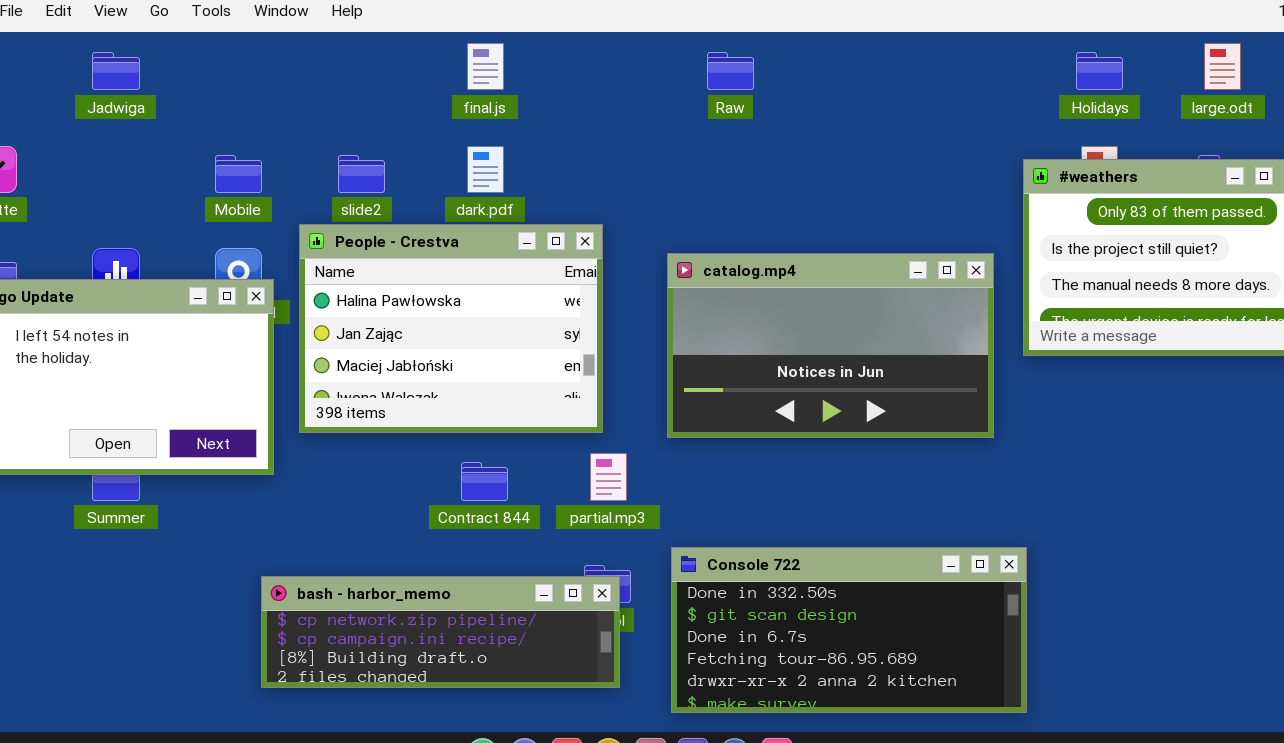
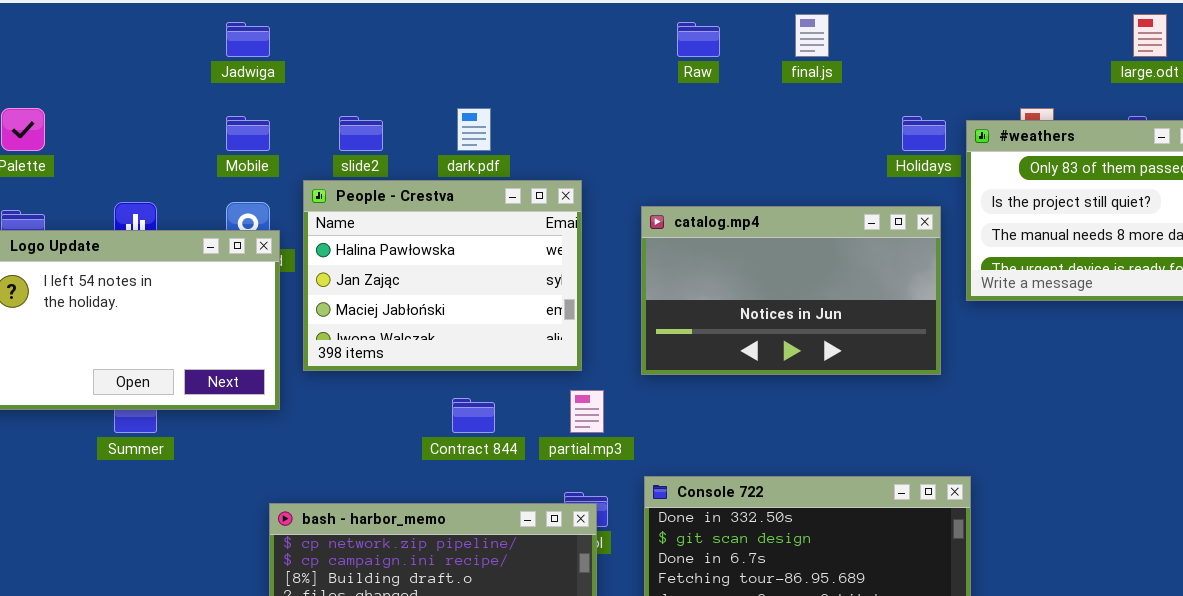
final.js: [467,43,504,90] -> [795,14,829,57], moved
Jadwiga: [92,52,140,90] -> [226,22,270,57], moved
Holidays: [1076,52,1123,90] -> [902,116,946,151], moved

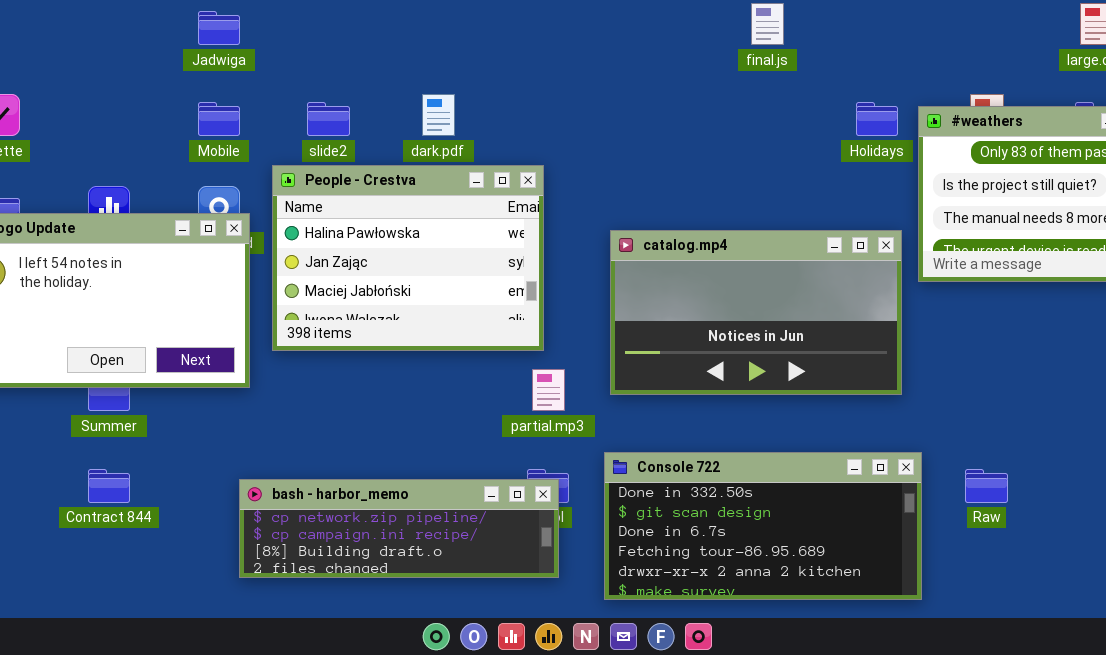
Raw: [677,22,720,57] -> [965,469,1008,503], moved
catalog.mp4: [641,206,941,375] -> [610,230,902,395], moved
Contract 844: [452,398,495,433] -> [88,469,130,503], moved

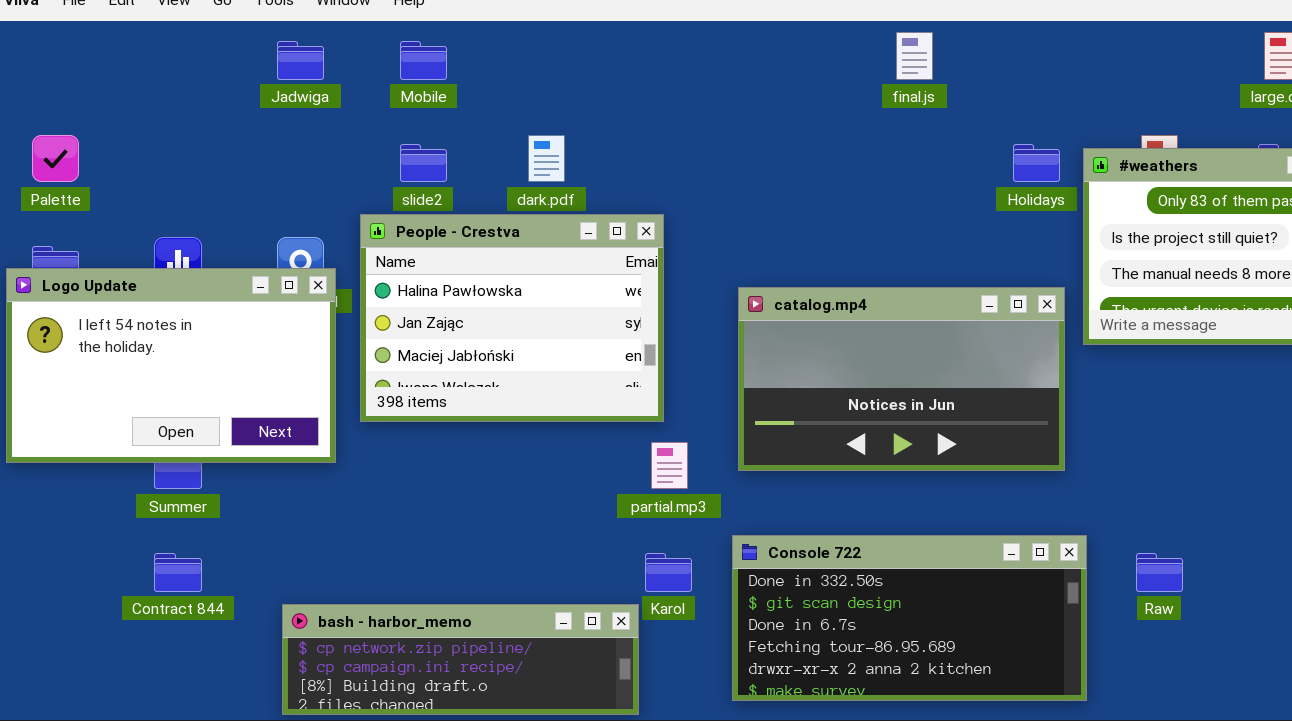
Mobile: [198,102,240,136] -> [400,41,447,80], moved
bash - harbor_memo: [239,479,559,578] -> [282,604,639,715], moved

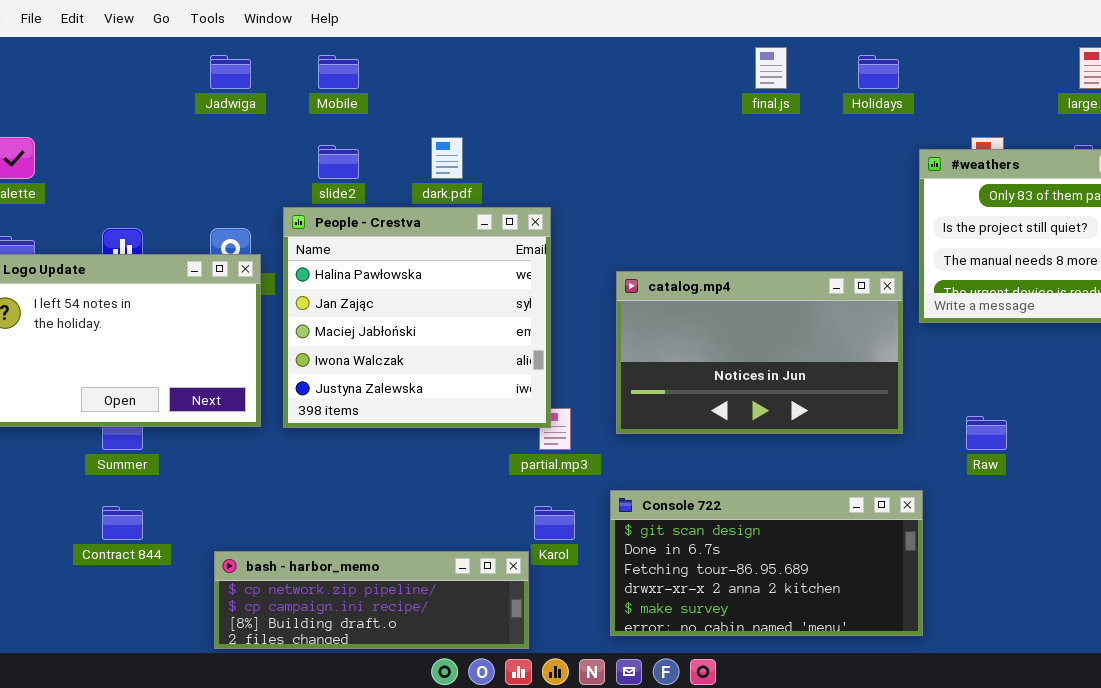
Holidays: [1013,144,1060,182] -> [858,55,899,89], moved
People - Crestva: [360,214,664,422] -> [283,207,551,428], resized
Console 722: [732,535,1087,701] -> [610,490,923,636], scrolled down 1 row
Raw: [1136,553,1183,592] -> [966,416,1007,450], moved

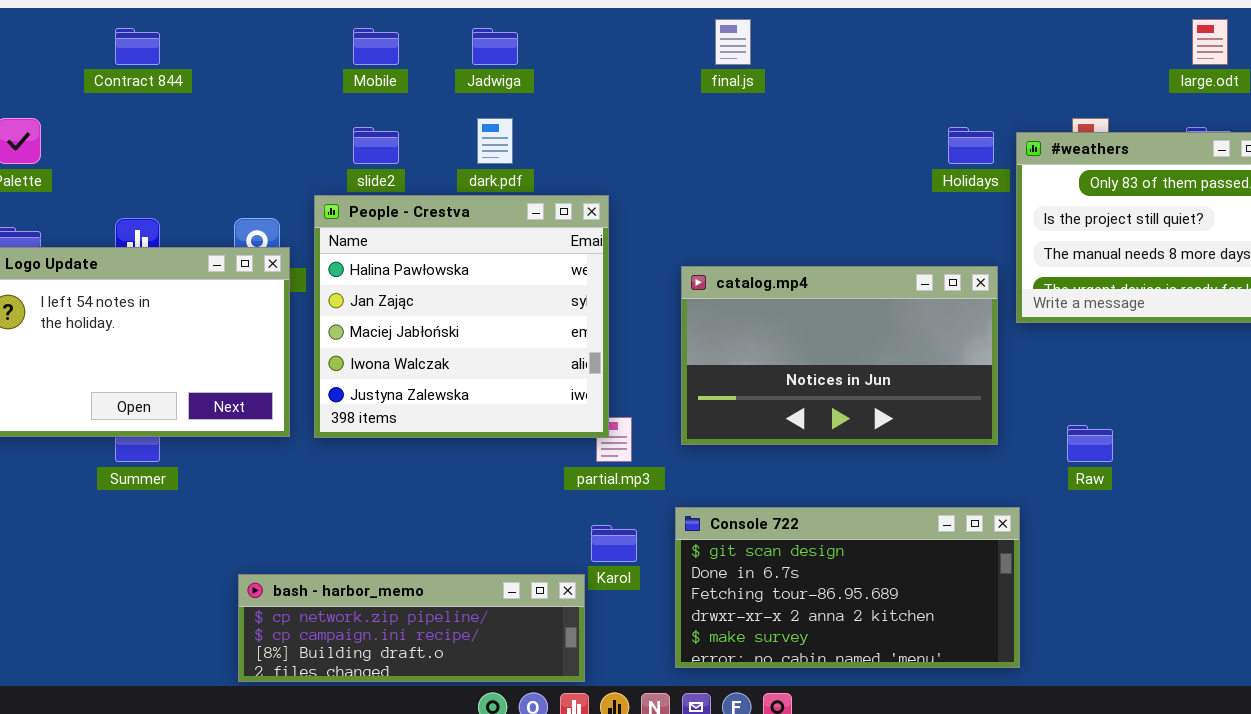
final.js: [755,47,787,89] -> [715,19,751,65], moved
Jadwiga: [210,55,251,89] -> [472,28,518,65], moved
Holidays: [858,55,899,89] -> [948,127,994,164], moved
Contract 844: [102,506,143,540] -> [115,28,160,65], moved

